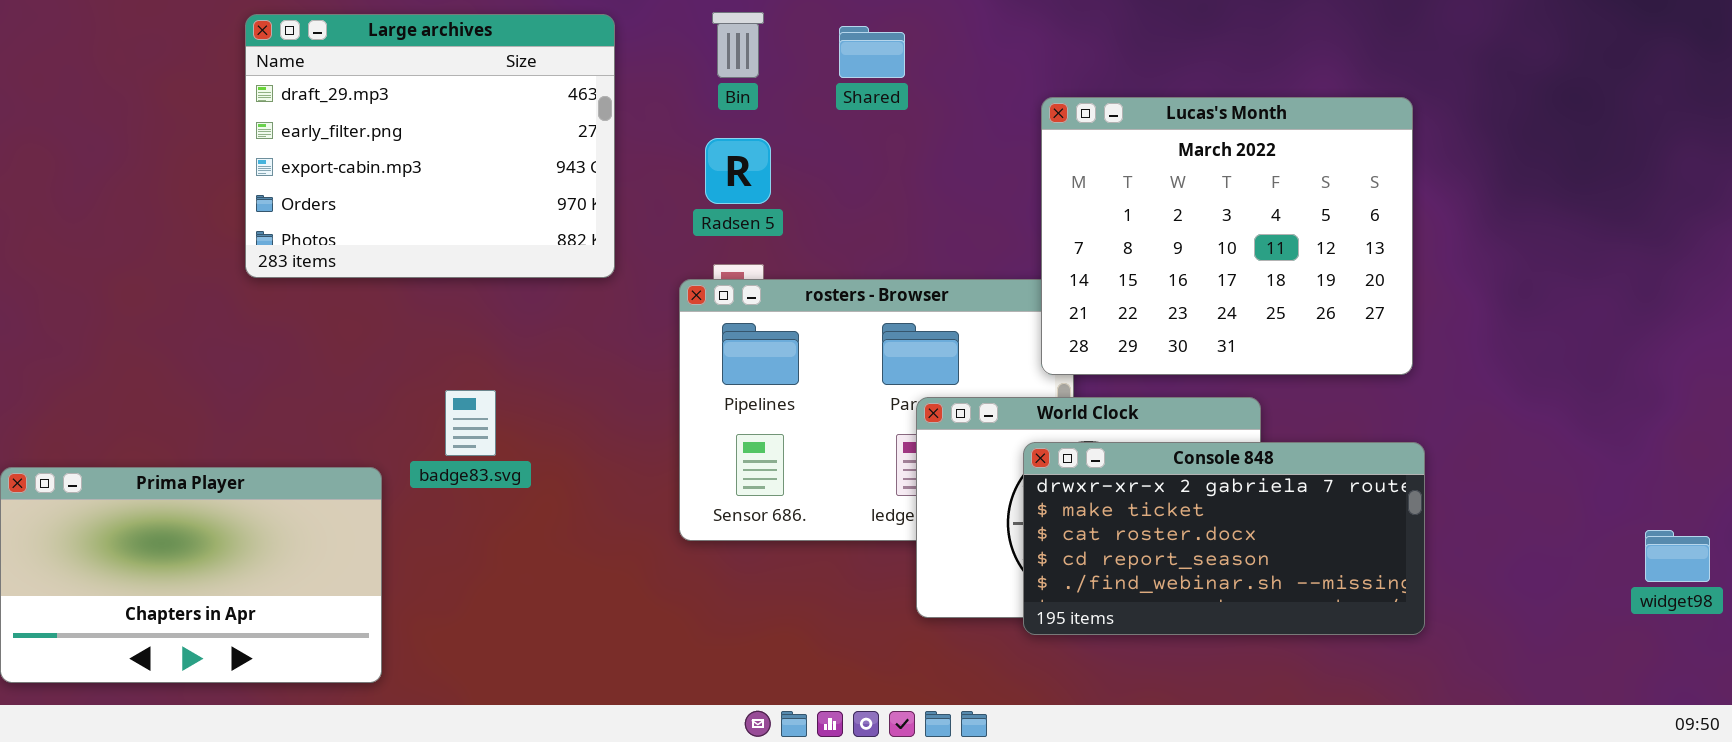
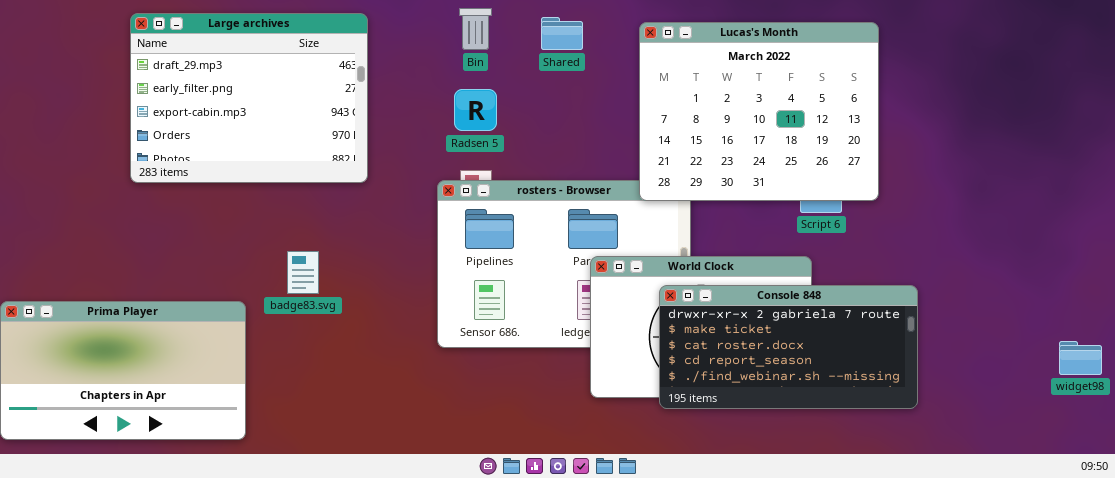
Large archives: [245,14,615,278] -> [130,13,368,183], moved
Lucas's Month: [1041,97,1413,375] -> [639,22,879,201], moved

